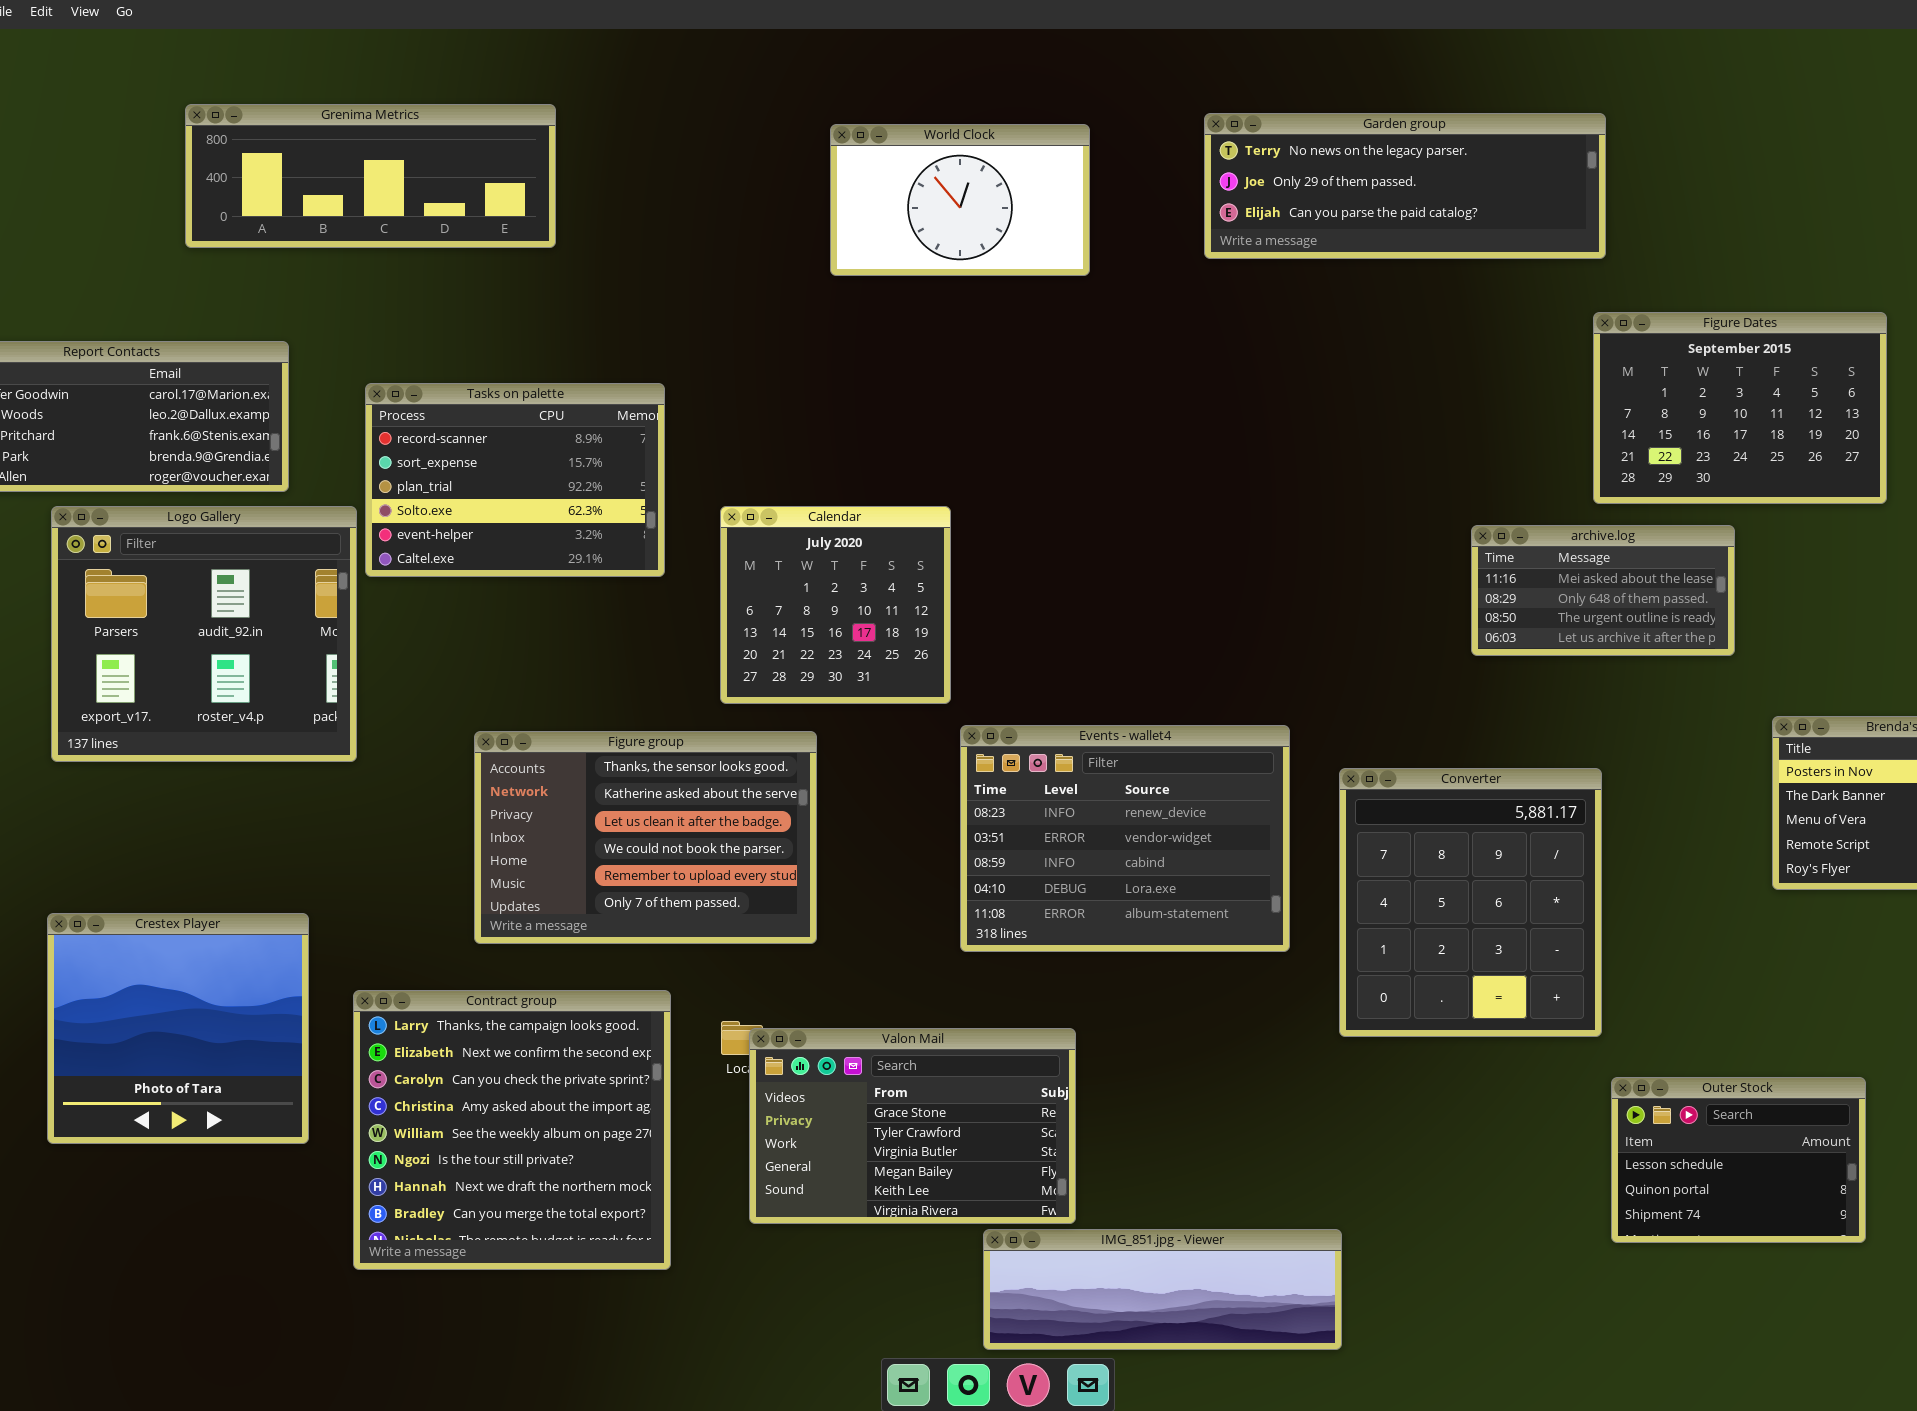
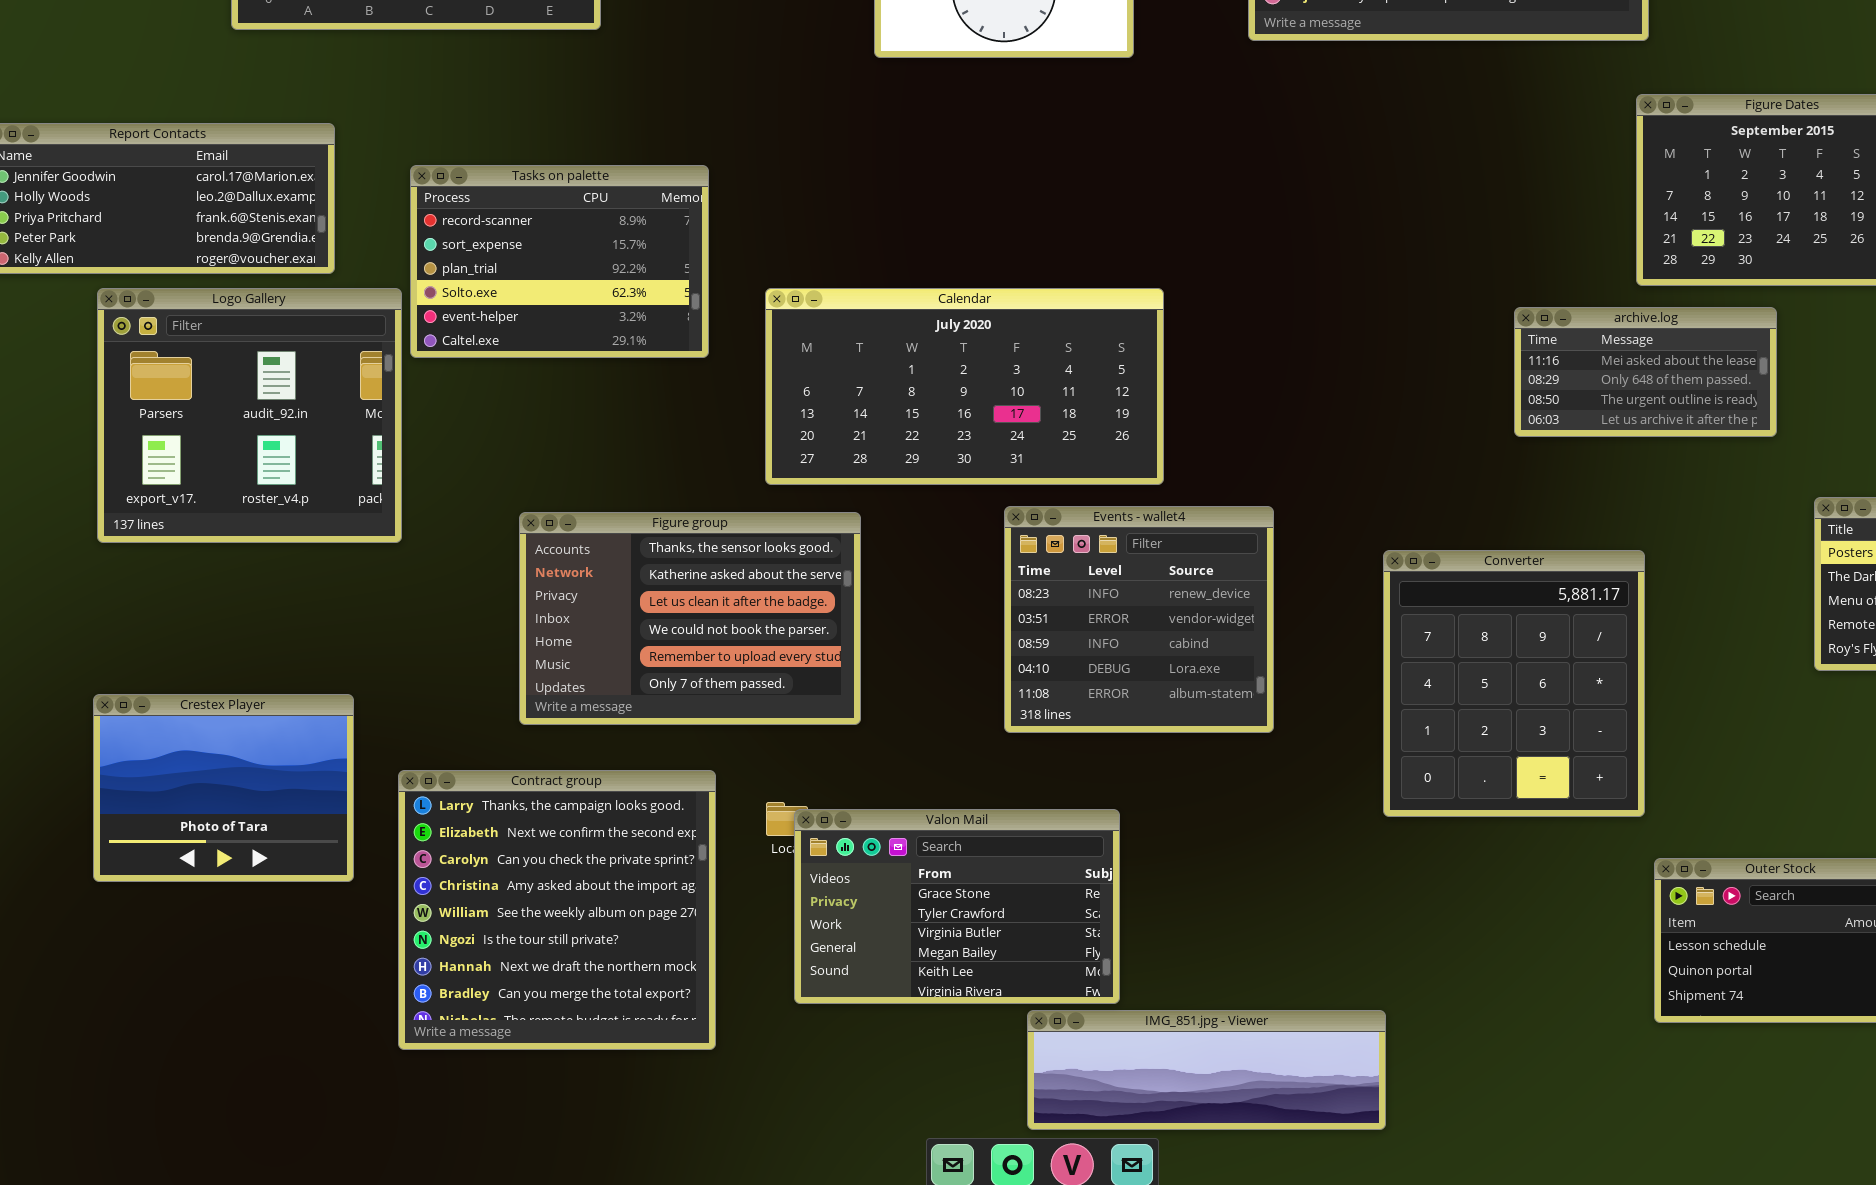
Calendar: [720,506,951,704] -> [765,288,1164,485], resized
Events - wallet4: [960,725,1290,952] -> [1004,506,1274,733], resized
Crestex Player: [47,913,309,1144] -> [93,694,354,882], resized

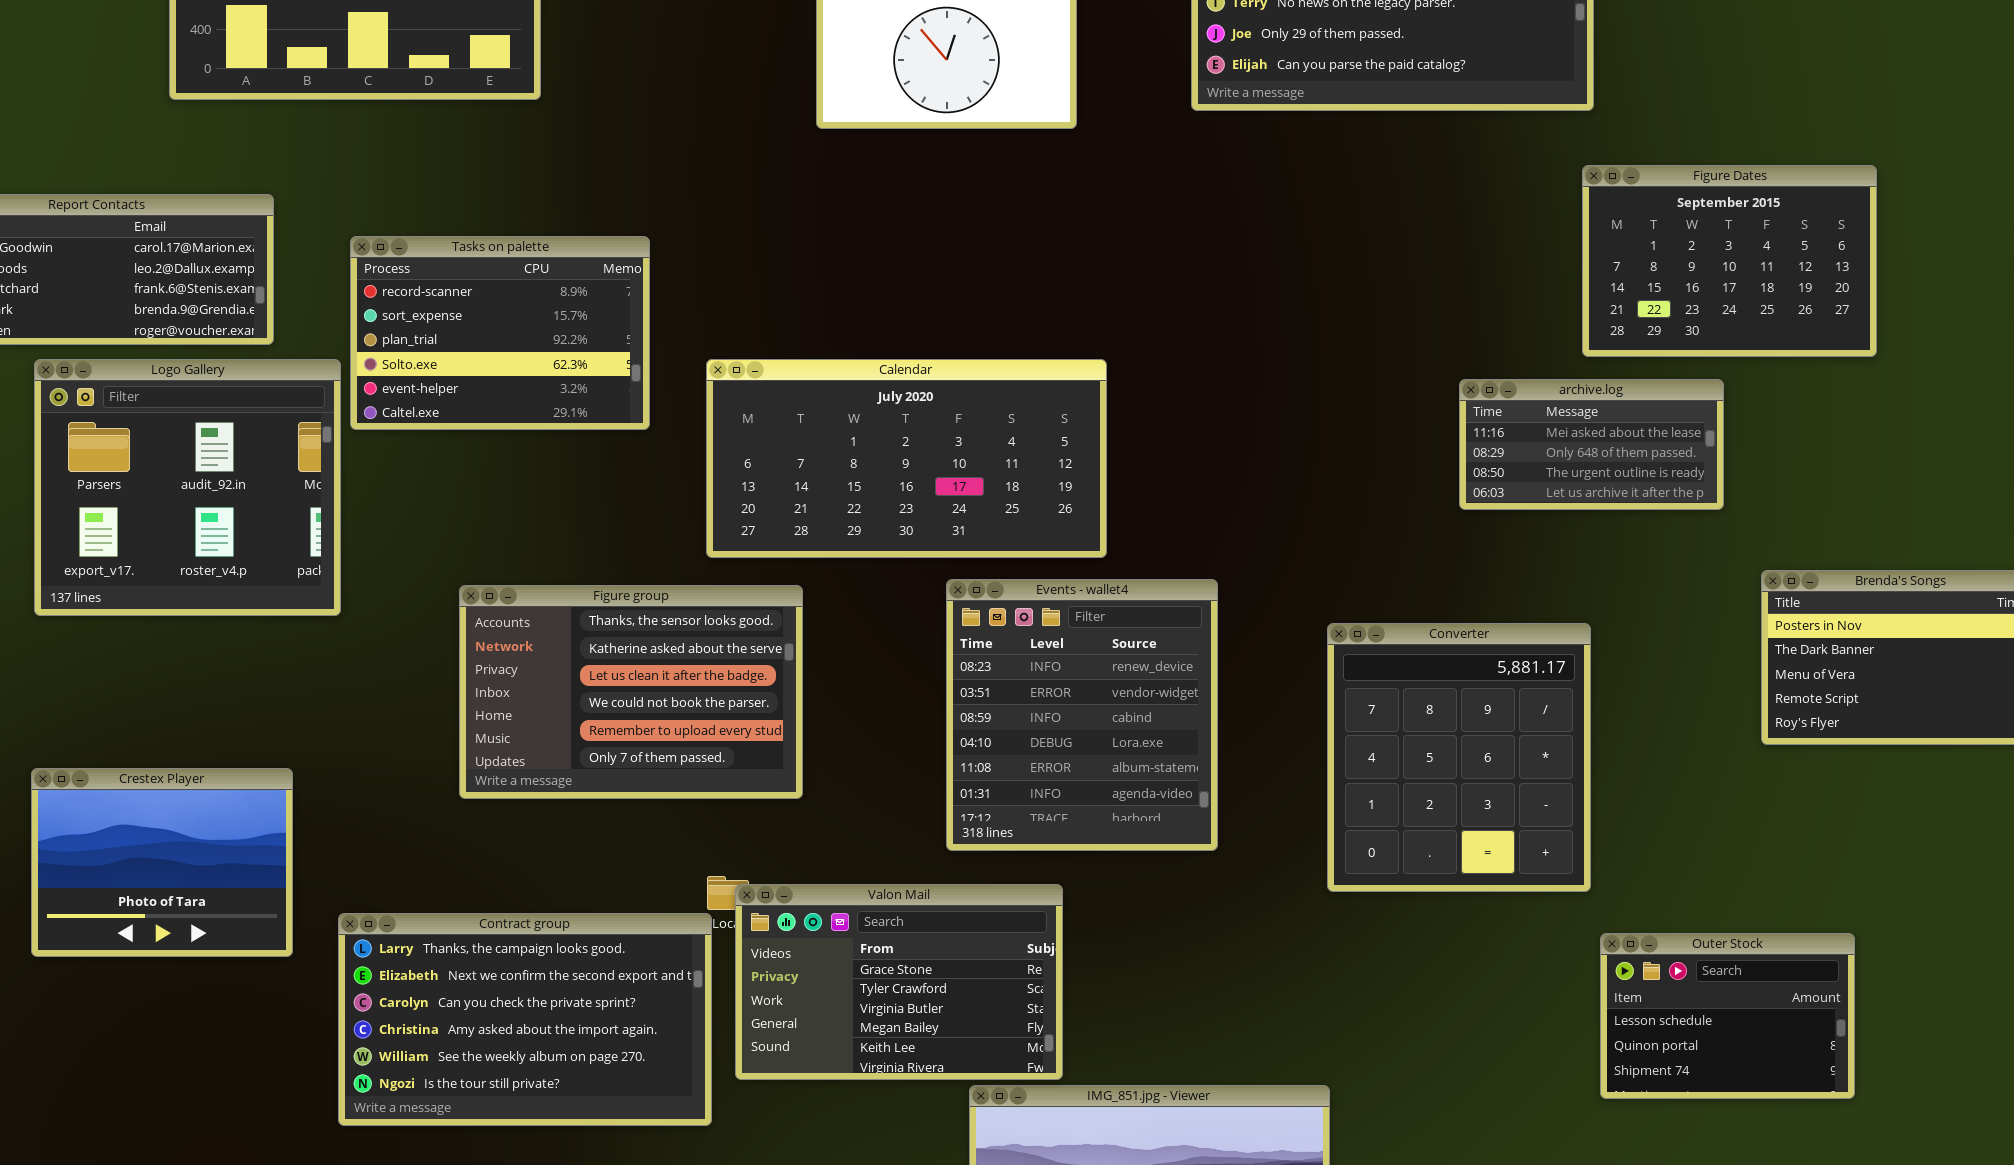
Events - wallet4: [1004,506,1274,733] -> [946,579,1218,851], resized
Contract group: [398,770,716,1050] -> [338,913,712,1126], resized

